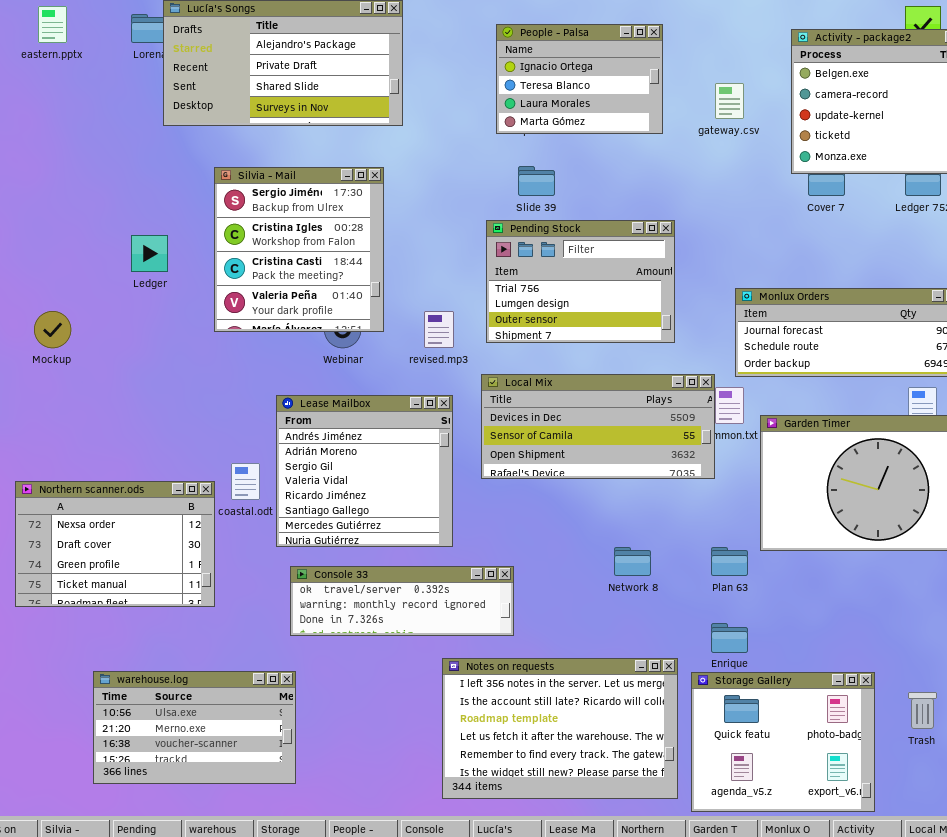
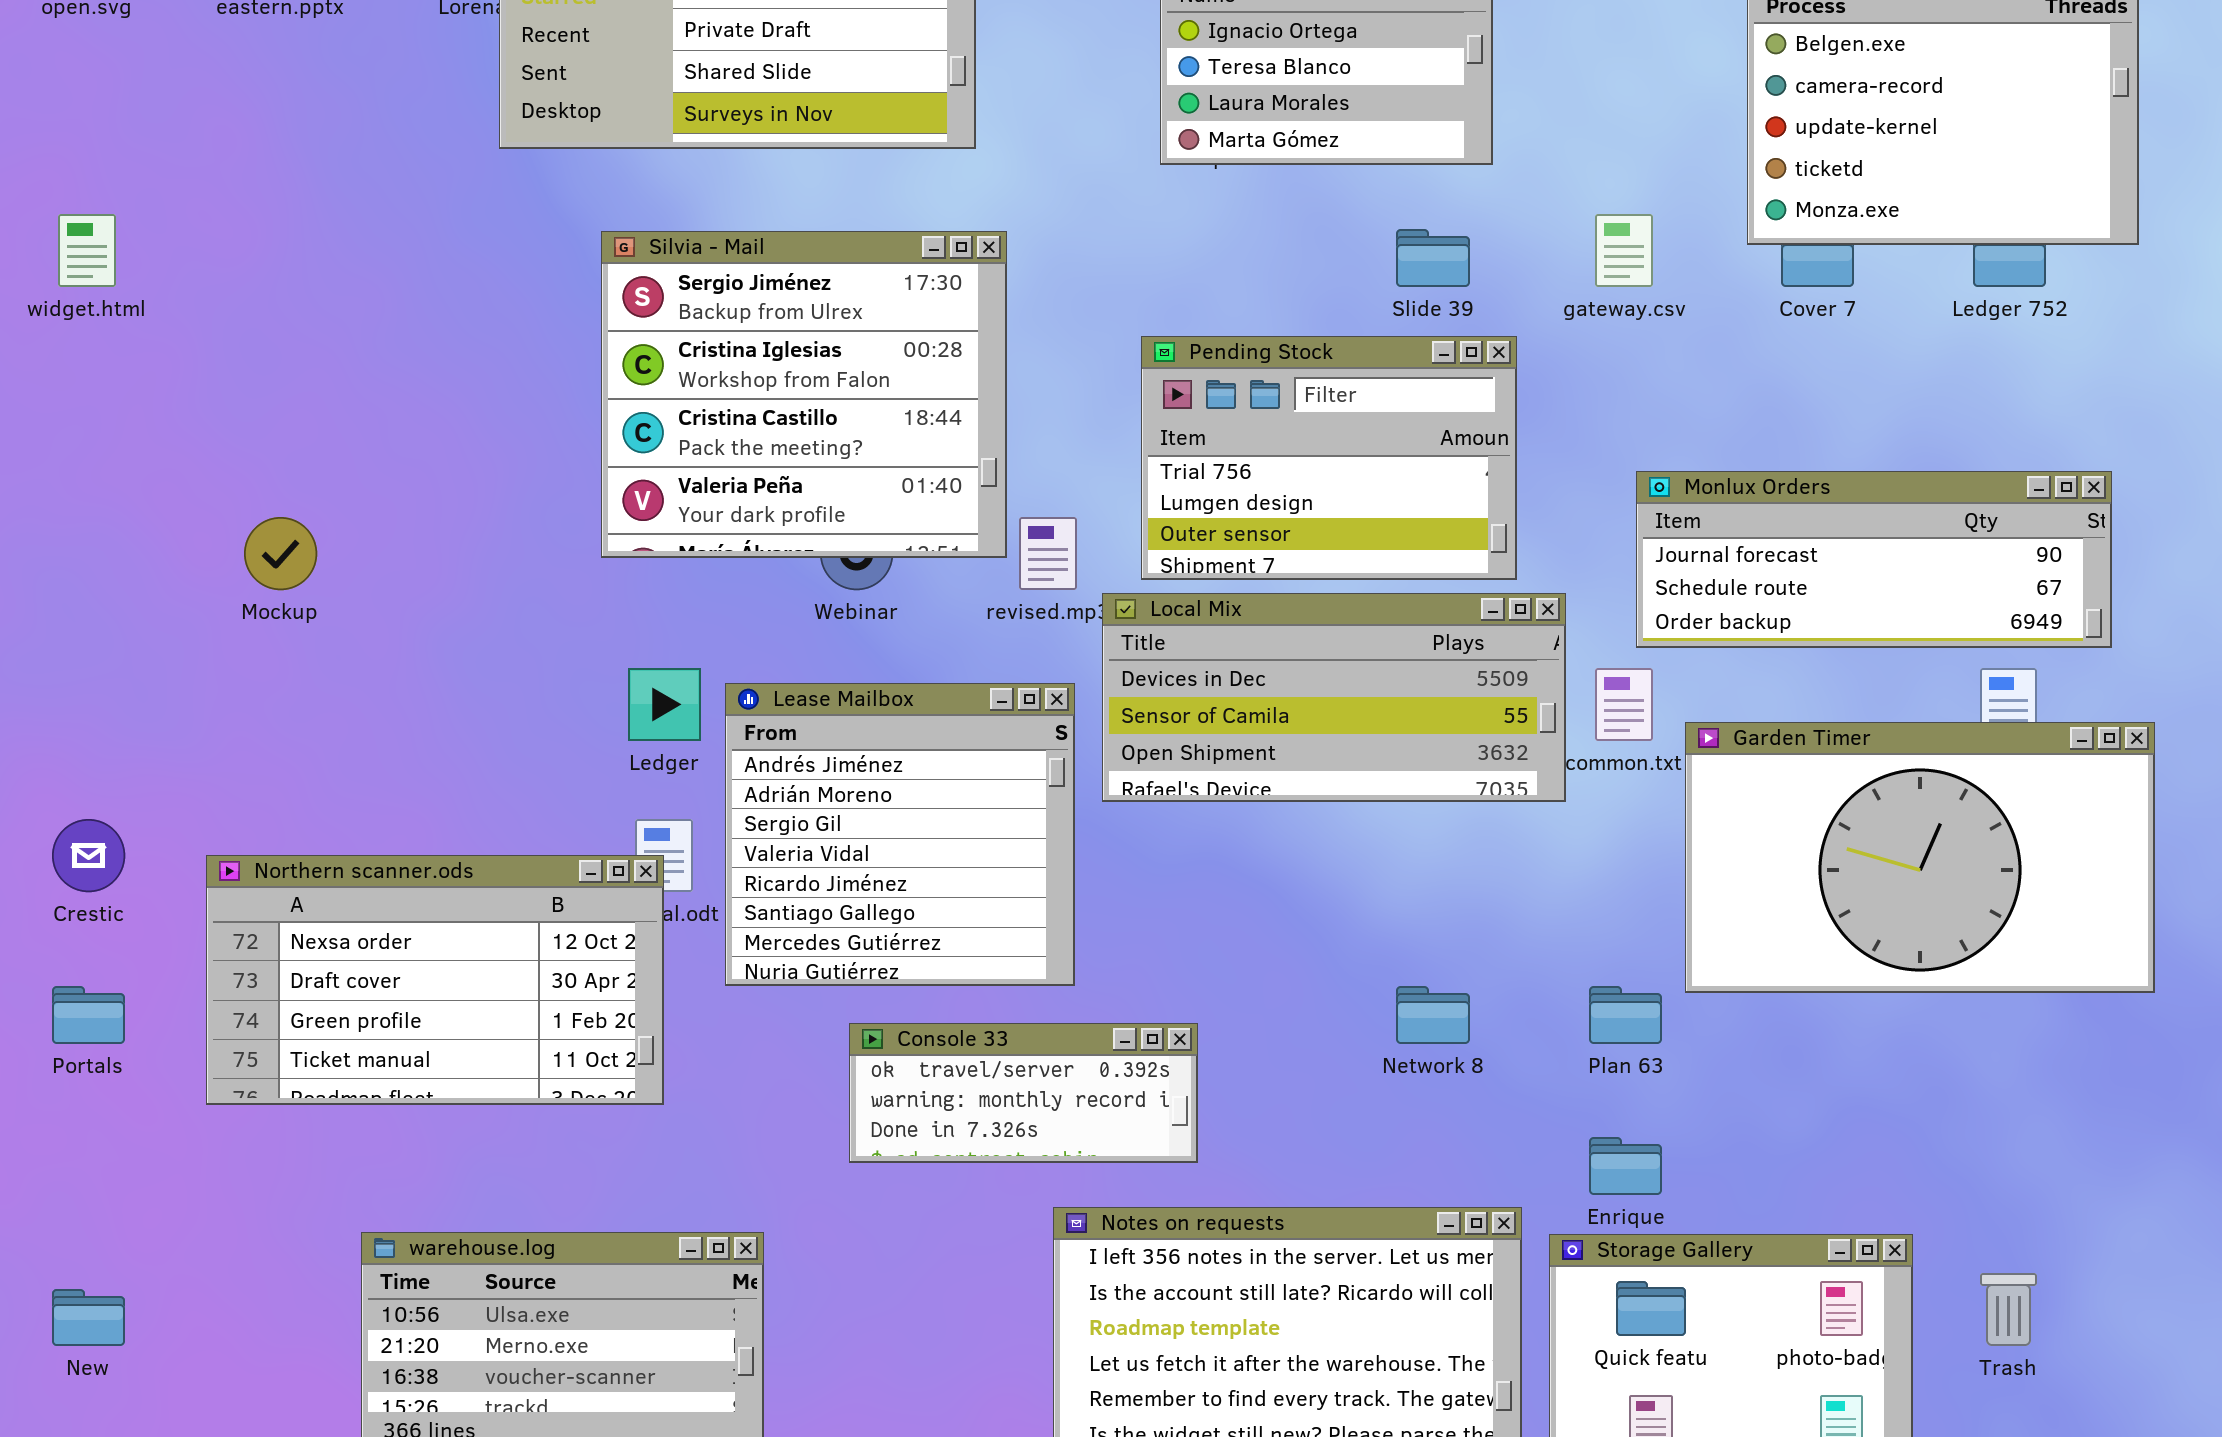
gateway.csv: [715,83,744,119] -> [1595,214,1653,287], moved
Slide 39: [518,166,555,196] -> [1396,229,1470,287], moved
Silvia - Mail: [214,167,384,332] -> [601,231,1007,558], resized
Ledger: [131,235,168,272] -> [628,668,701,741], moved
Local Mix: [481,374,715,479] -> [1102,593,1566,802], moved
Northern scanner.ods: [15,481,215,607] -> [206,855,664,1105], resized
Console 33: [290,566,514,636] -> [849,1023,1198,1163], resized

